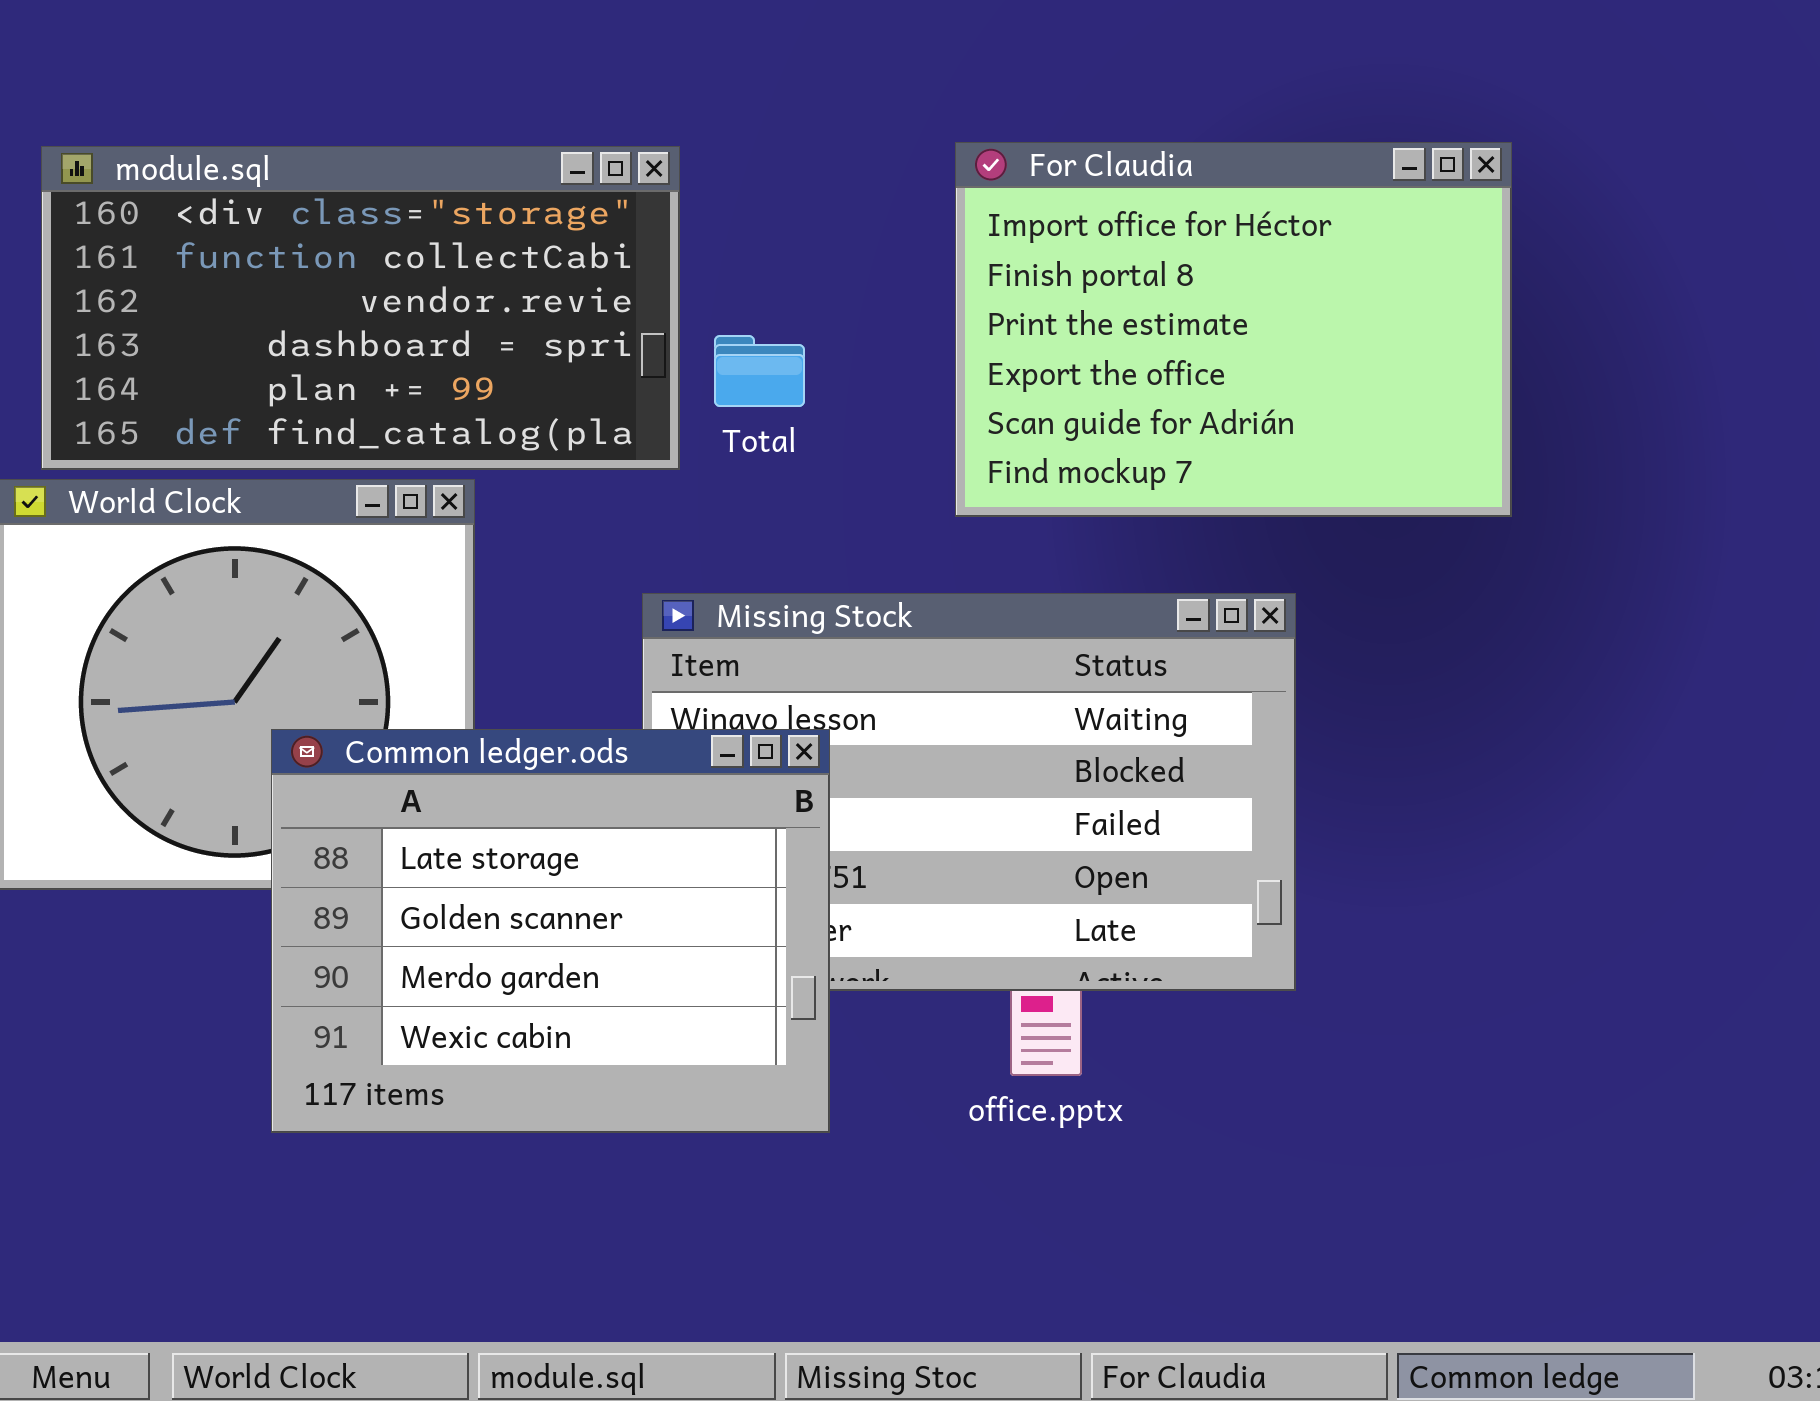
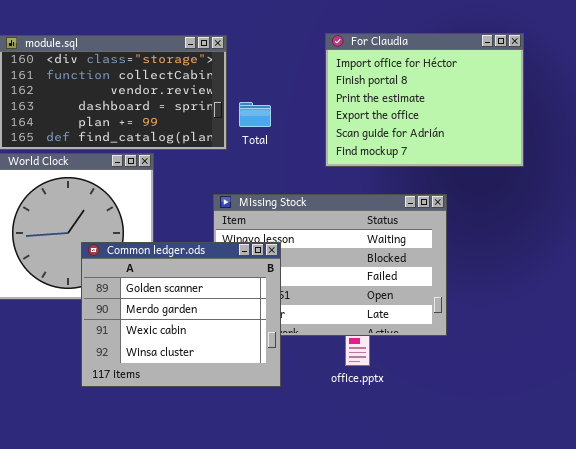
Common ledger.ods: [271,729,830,1133] -> [81,242,281,387], scrolled down 1 row

